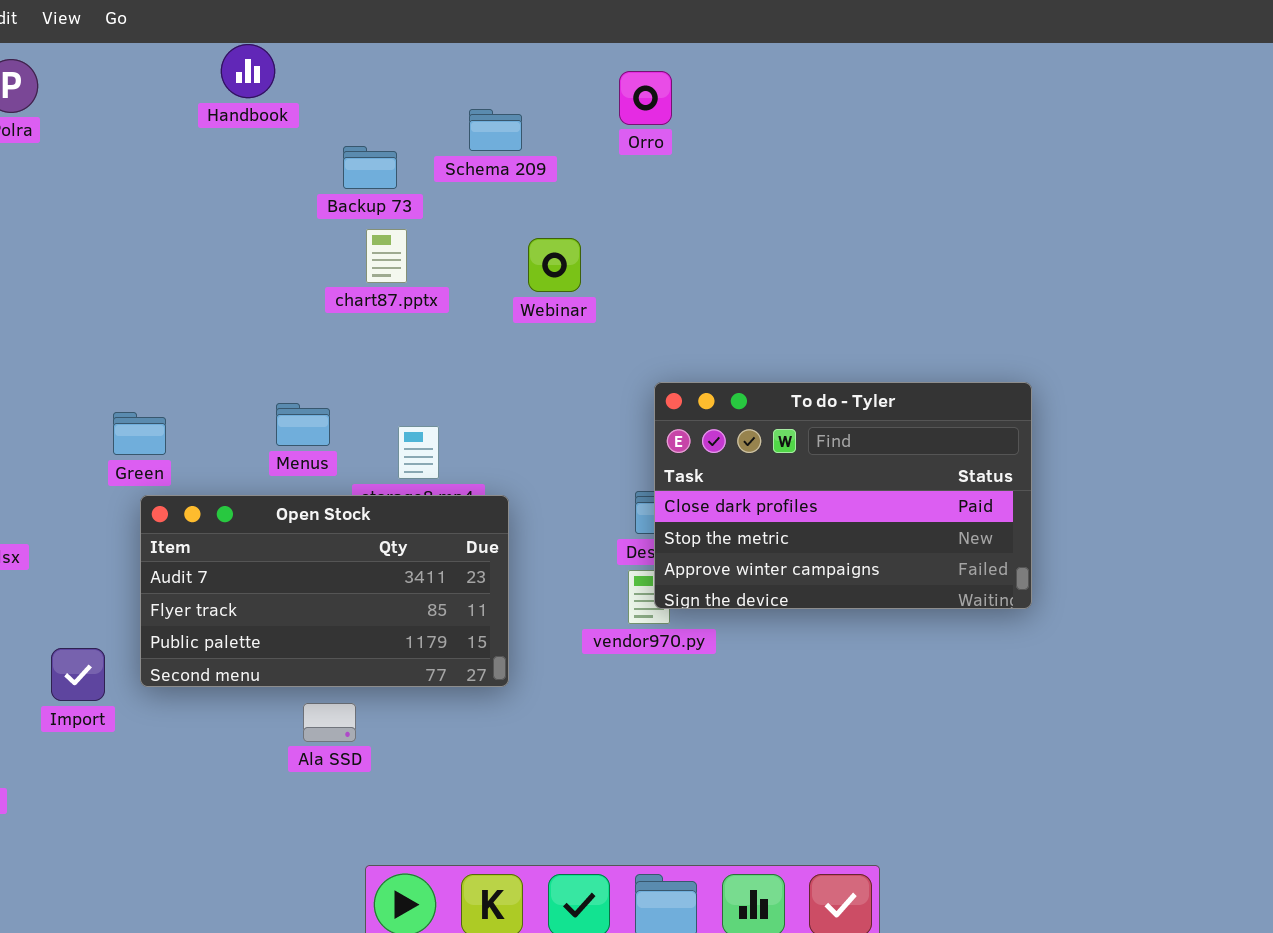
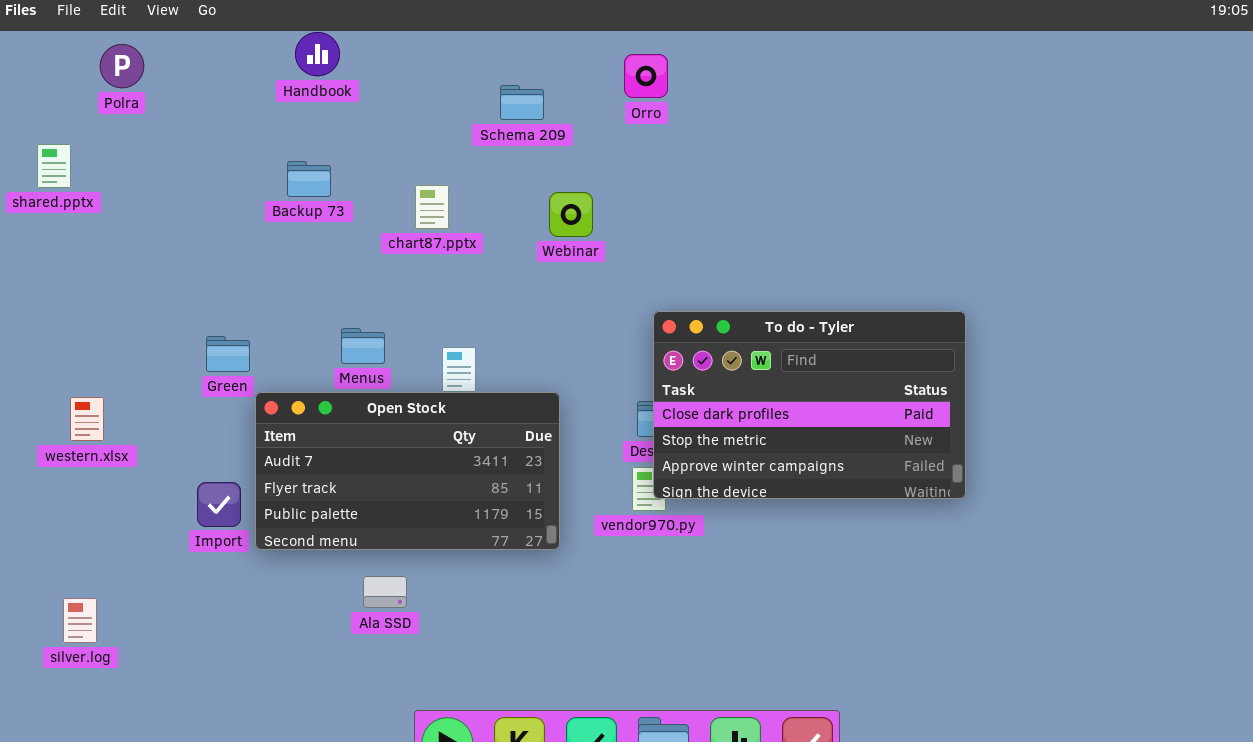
Backup 73: [343,146,397,189] -> [287,161,331,197], moved
Open Stock: [140,495,509,687] -> [255,392,560,550], moved
Import: [51,648,105,701] -> [197,482,241,527], moved

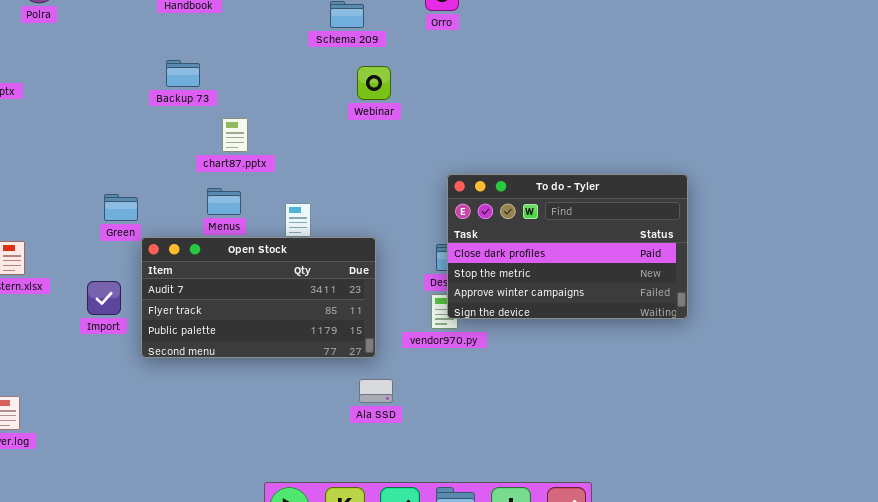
chart87.pptx: [415,185,449,229] -> [222,118,248,152], moved
Webinar: [549,192,593,237] -> [357,66,391,100], moved
Import: [197,482,241,527] -> [87,281,121,315], moved
Ala SSD: [363,576,407,608] -> [359,379,393,403], moved

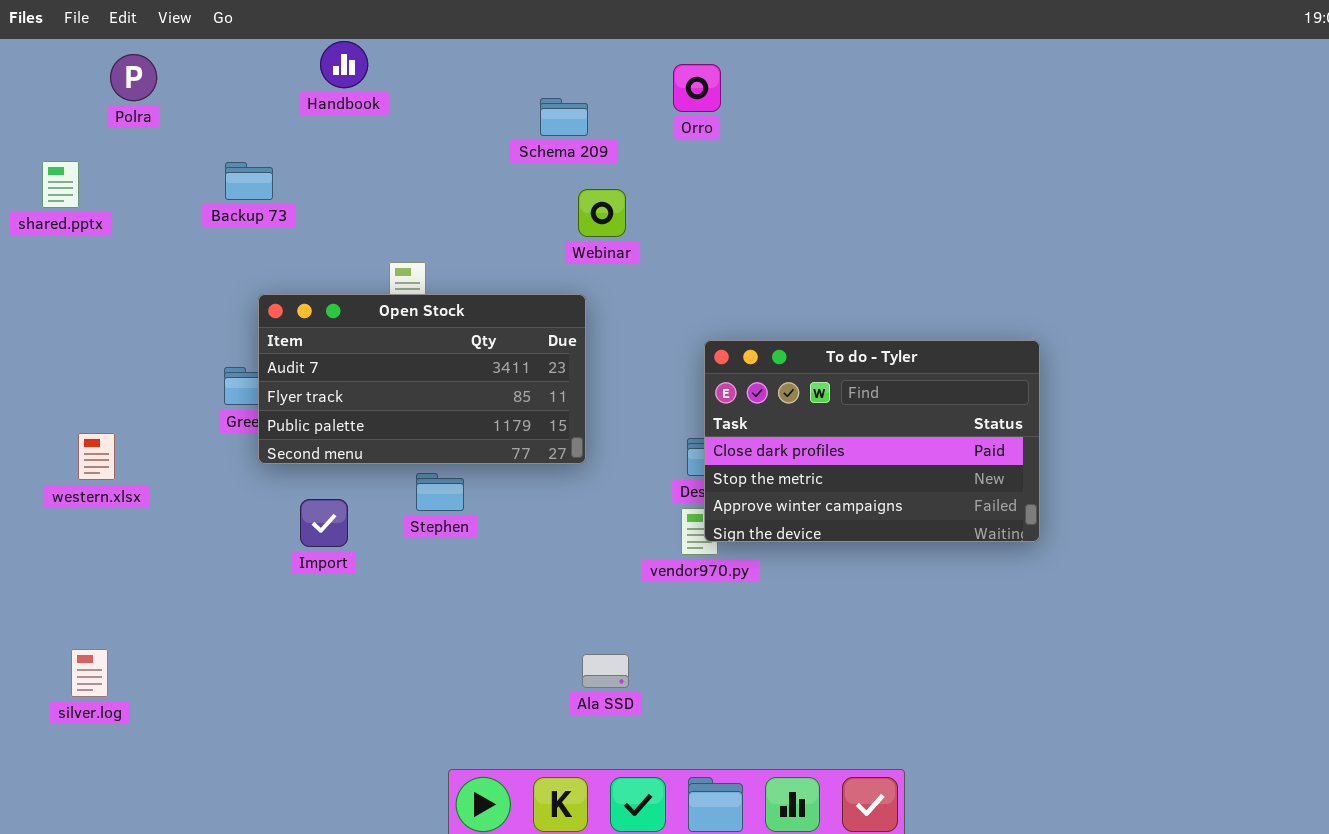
Backup 73: [166,60,200,87] -> [225,162,273,200], moved
Open Stock: [141,237,376,358] -> [258,294,586,464], moved
Import: [87,281,121,315] -> [300,499,348,547], moved
Ala SSD: [359,379,393,403] -> [582,654,629,688], moved

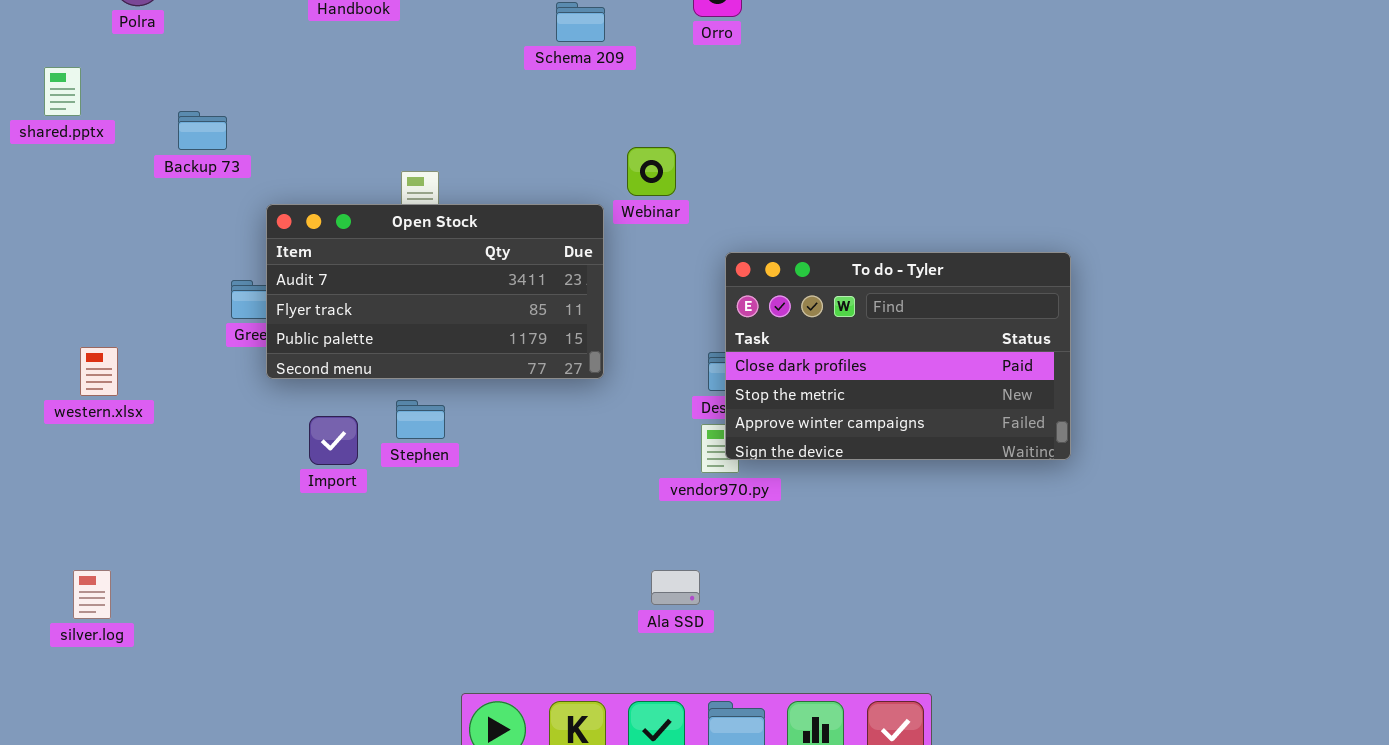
Backup 73: [225,162,273,200] -> [178,111,227,150], moved
Webinar: [578,189,626,237] -> [627,147,676,196], moved
Stephen: [416,473,464,511] -> [396,400,445,439], moved
Ala SSD: [582,654,629,688] -> [651,570,700,605], moved

